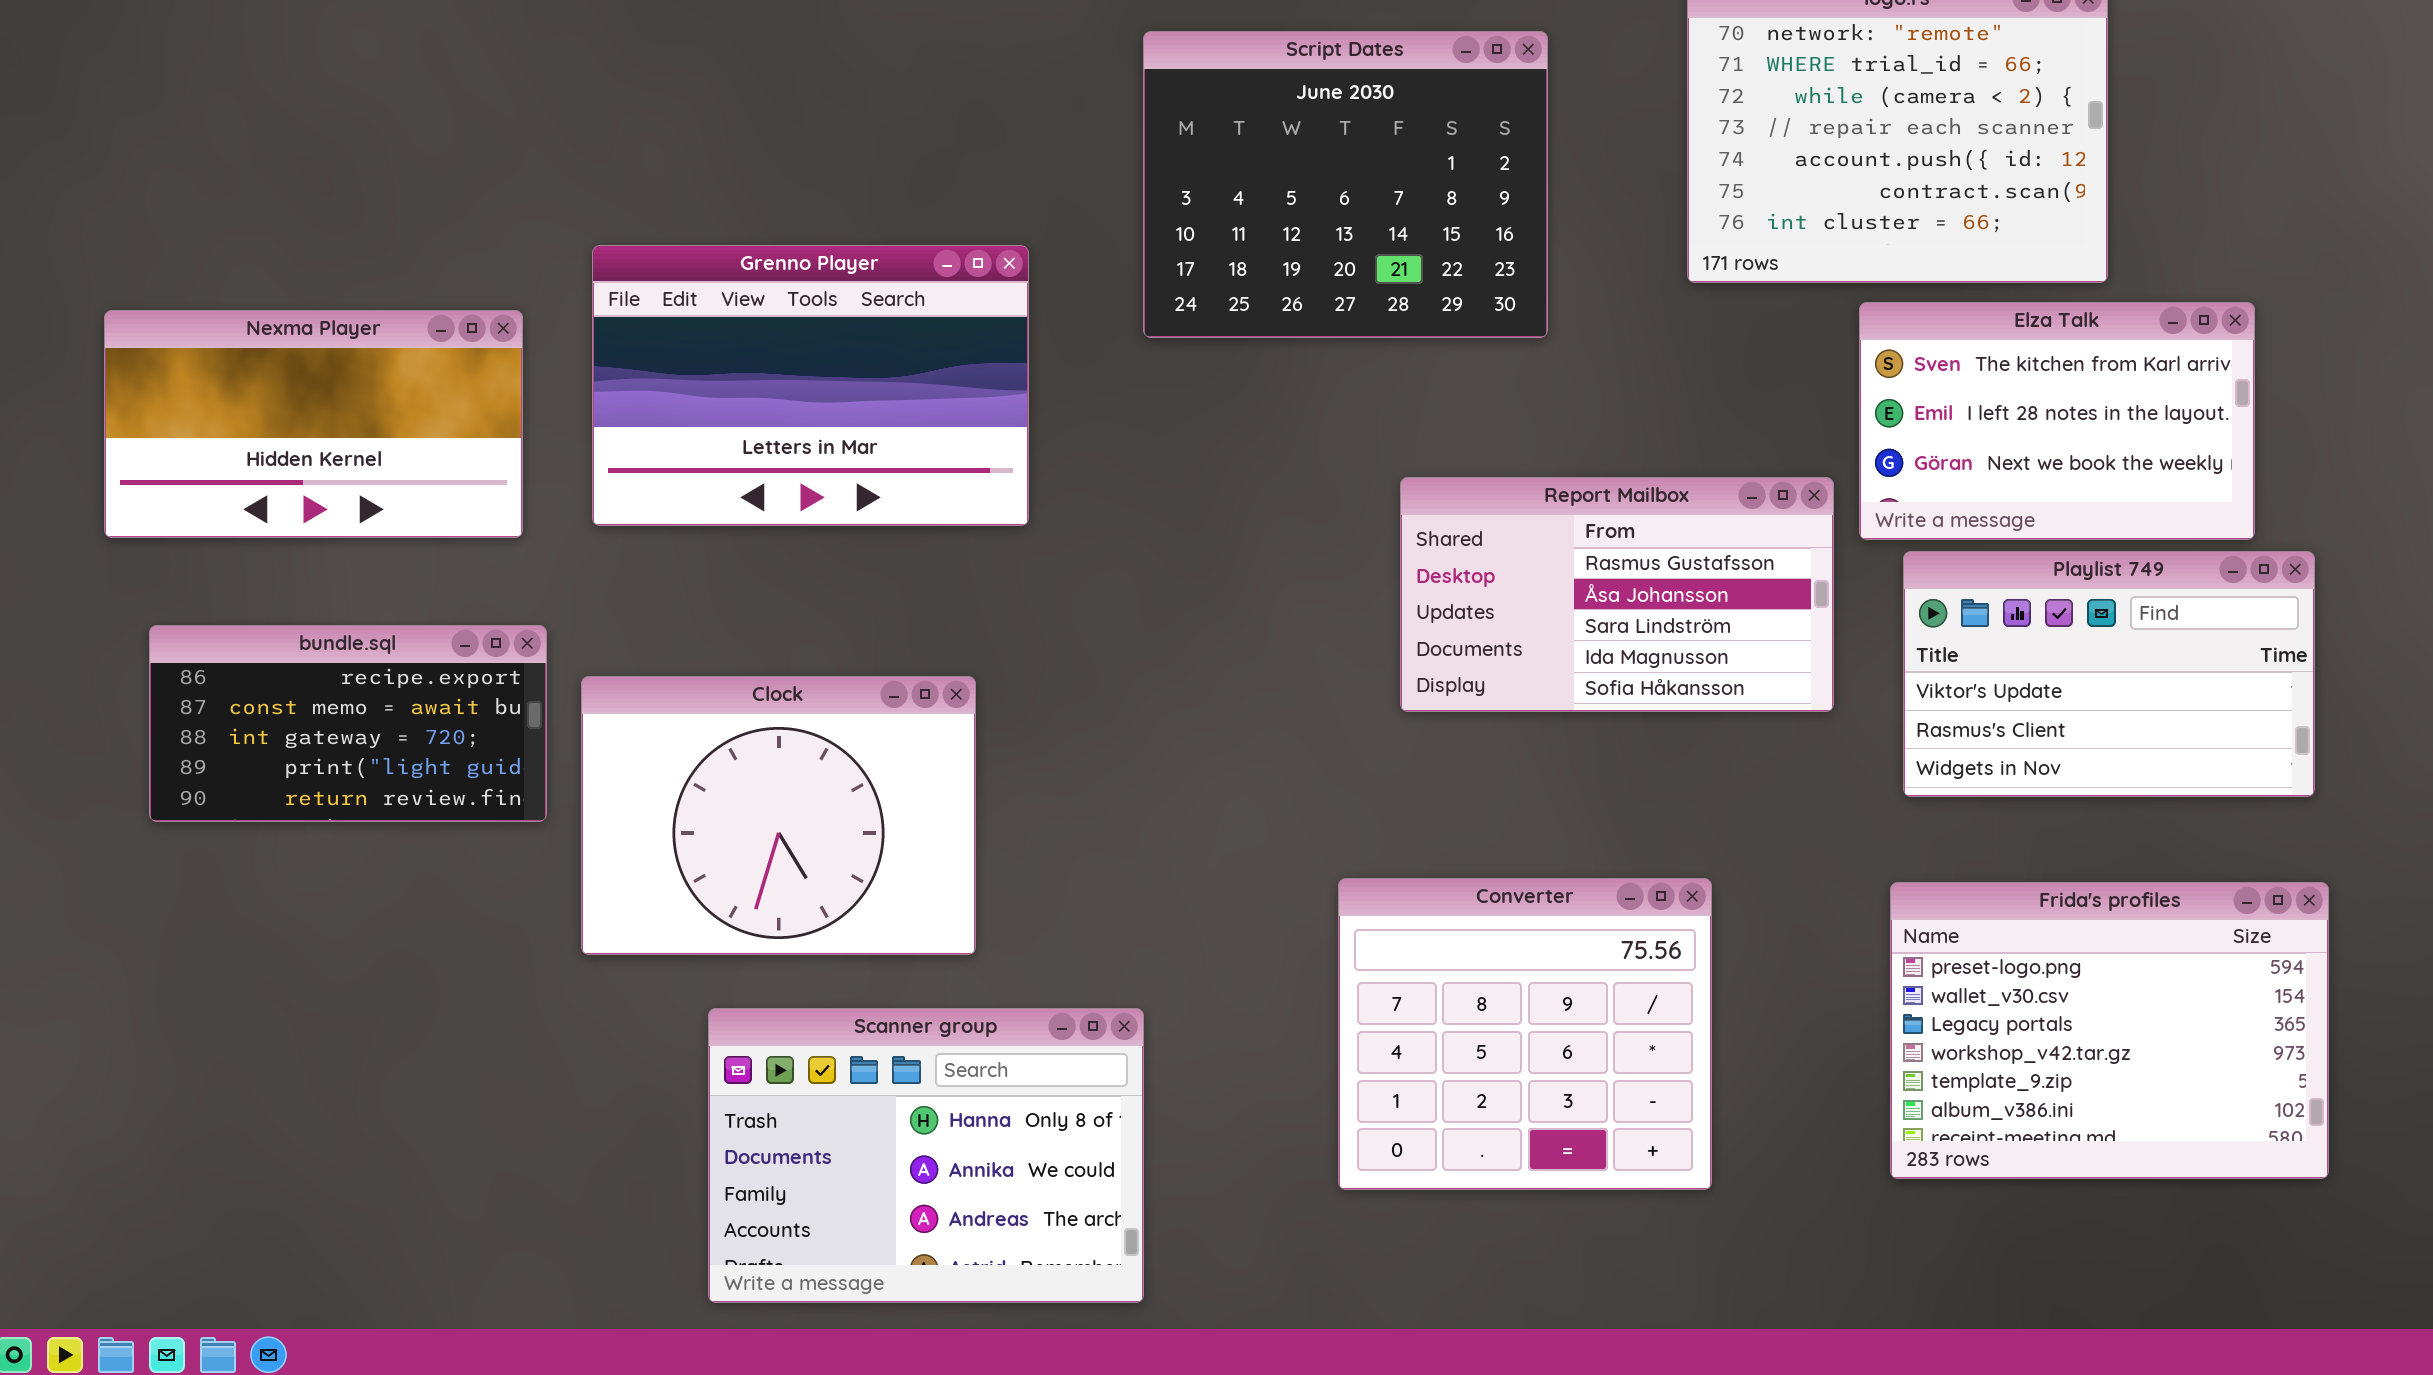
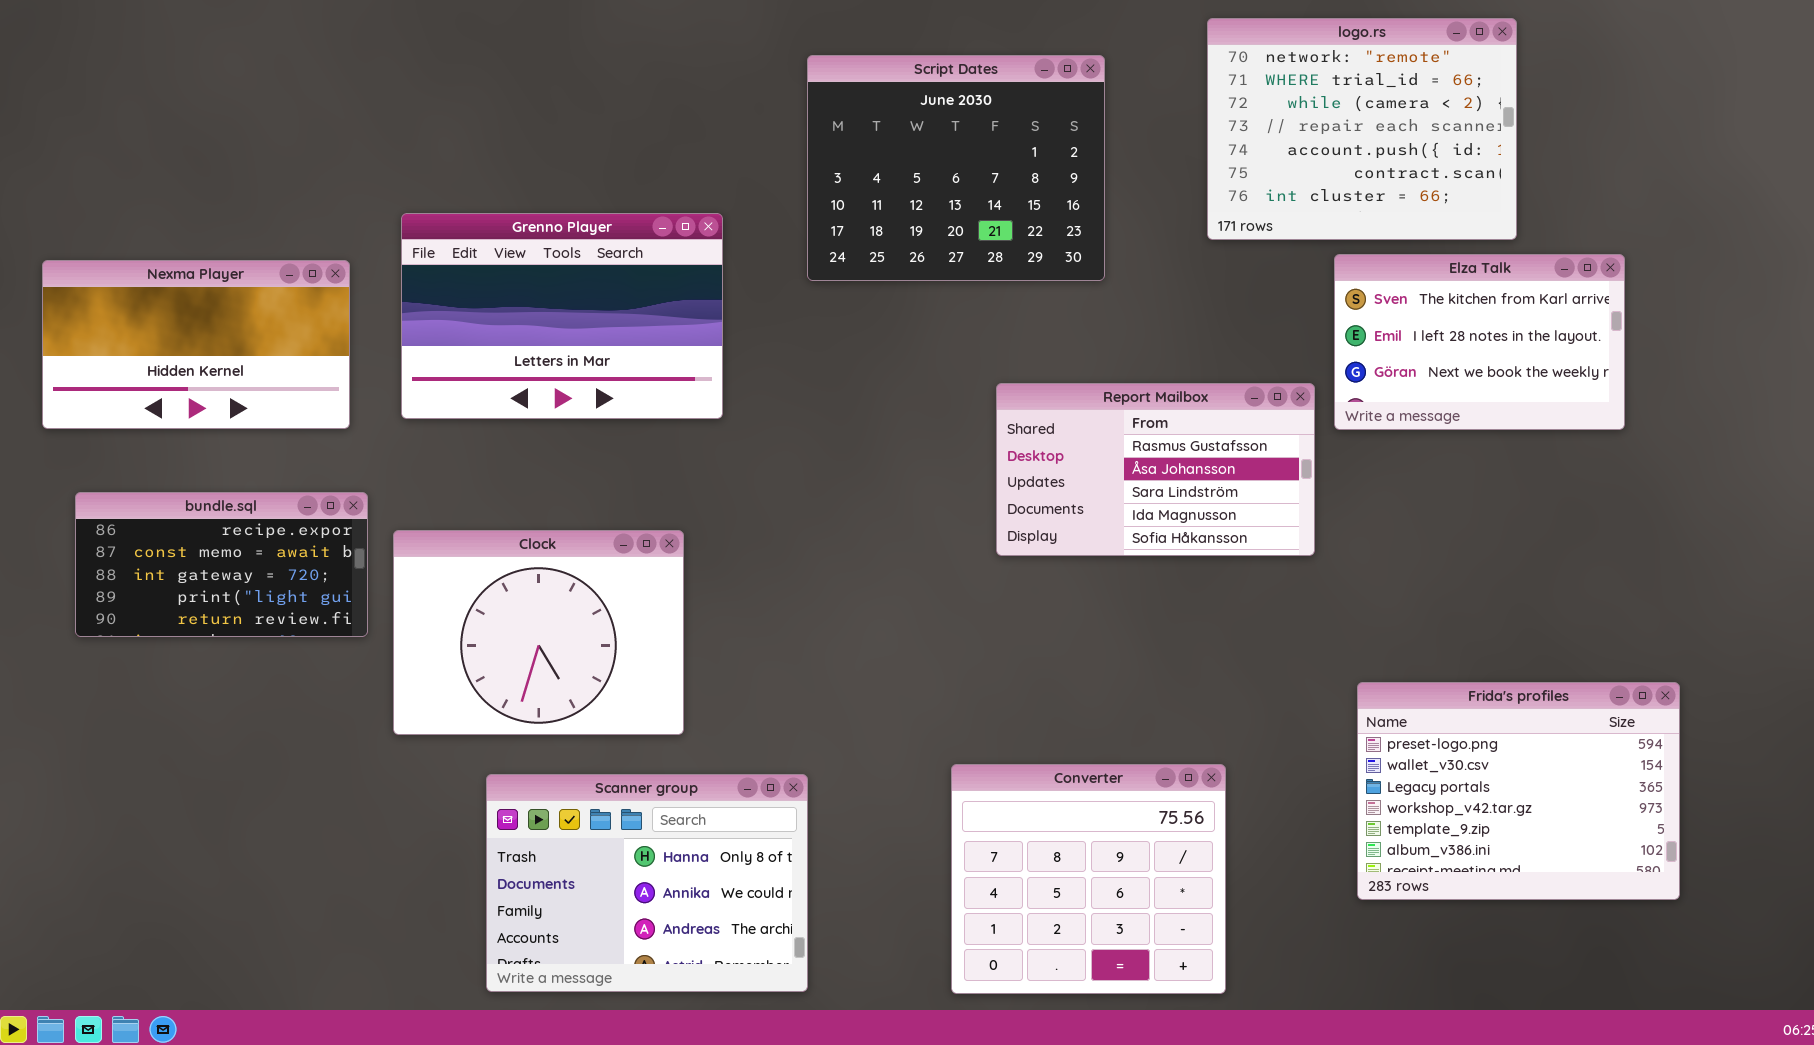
Playlist 749: [1903,551,2315,797] -> none, closed
Converter: [1338,878,1712,1190] -> [951,764,1226,994], moved

